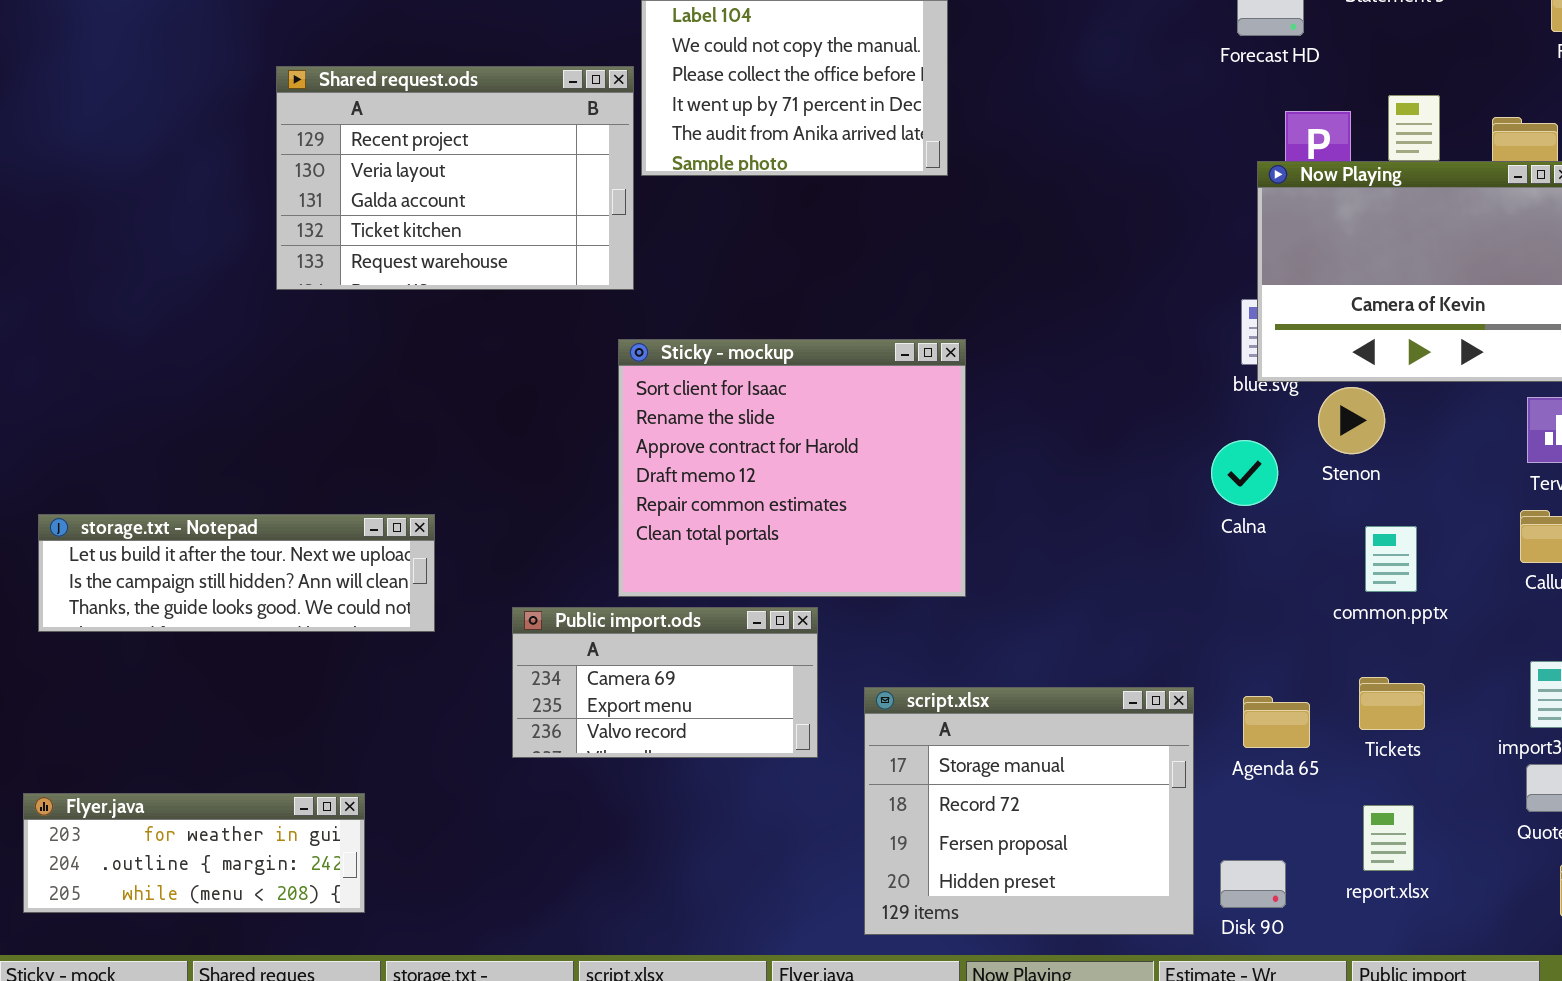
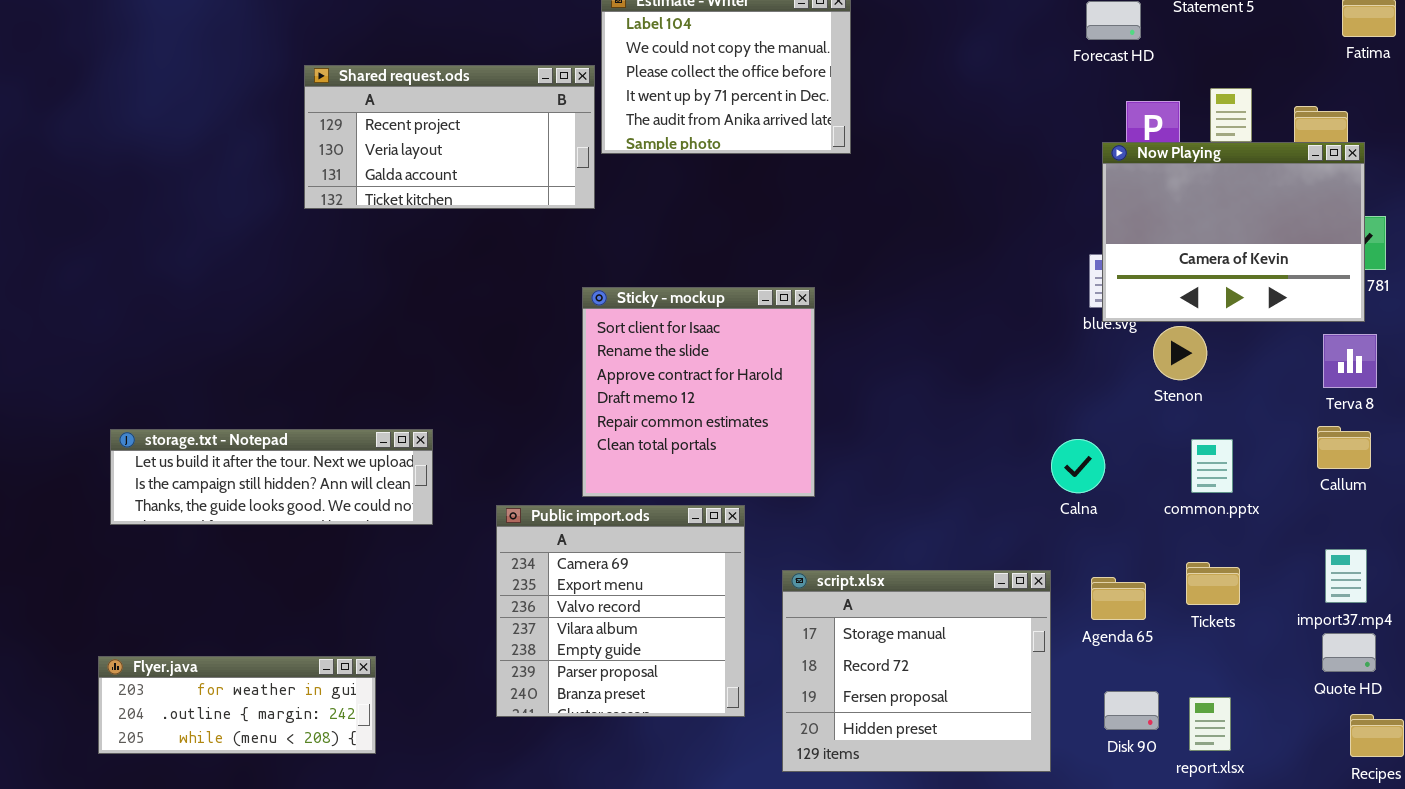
Shared request.ods: [276,66,634,290] -> [304,65,595,209], resized
Sticky - mockup: [618,339,966,597] -> [582,287,815,497], resized
Calna: [1211,440,1278,506] -> [1051,439,1105,493], moved
Public import.ods: [512,607,818,758] -> [496,505,745,717], resized
report.xlsx: [1363,805,1414,871] -> [1189,697,1231,751], moved
Disk 90: [1220,860,1286,908] -> [1104,691,1159,730], moved

